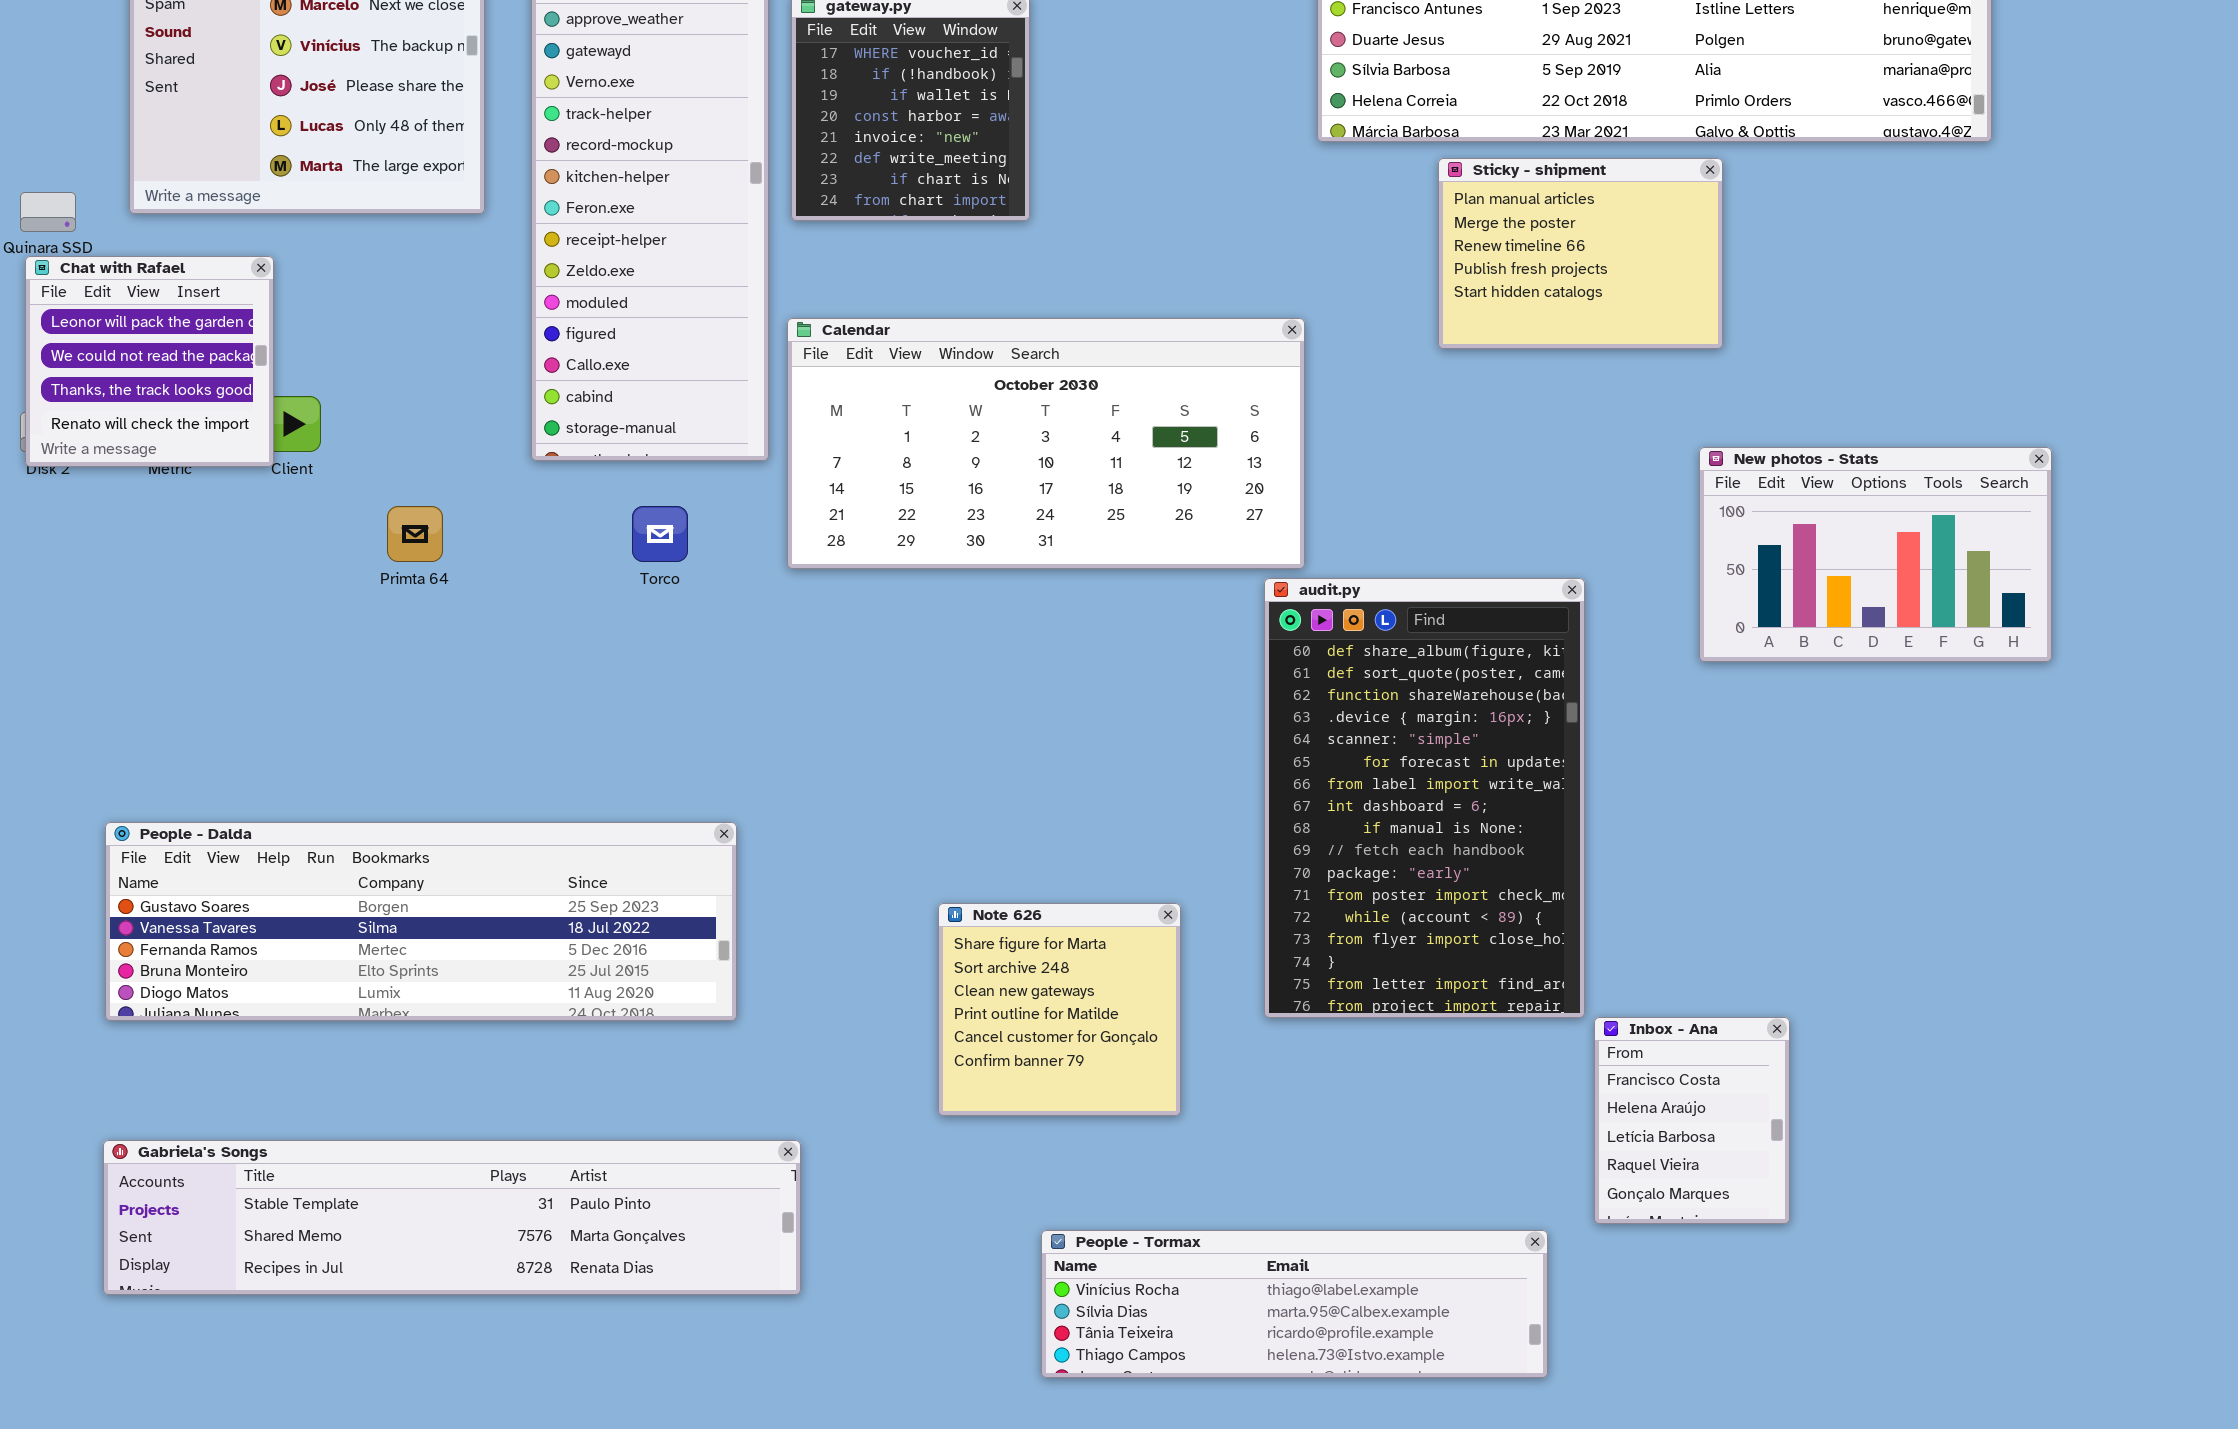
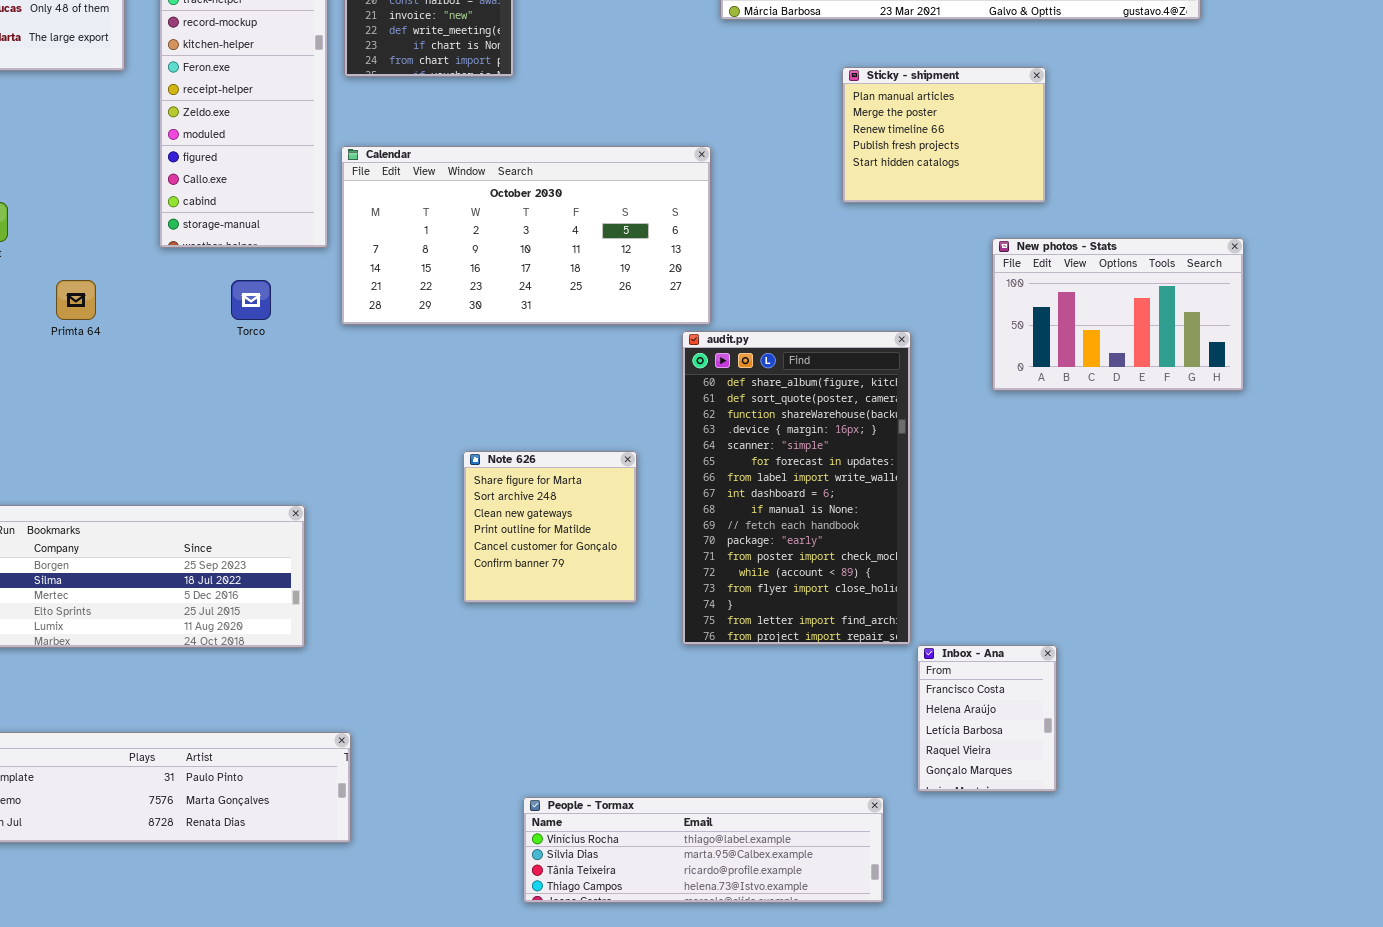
Sticky - shipment: [1438,158,1723,349] -> [842,67,1046,203], moved
Note 626: [938,903,1181,1116] -> [463,451,637,603], moved

